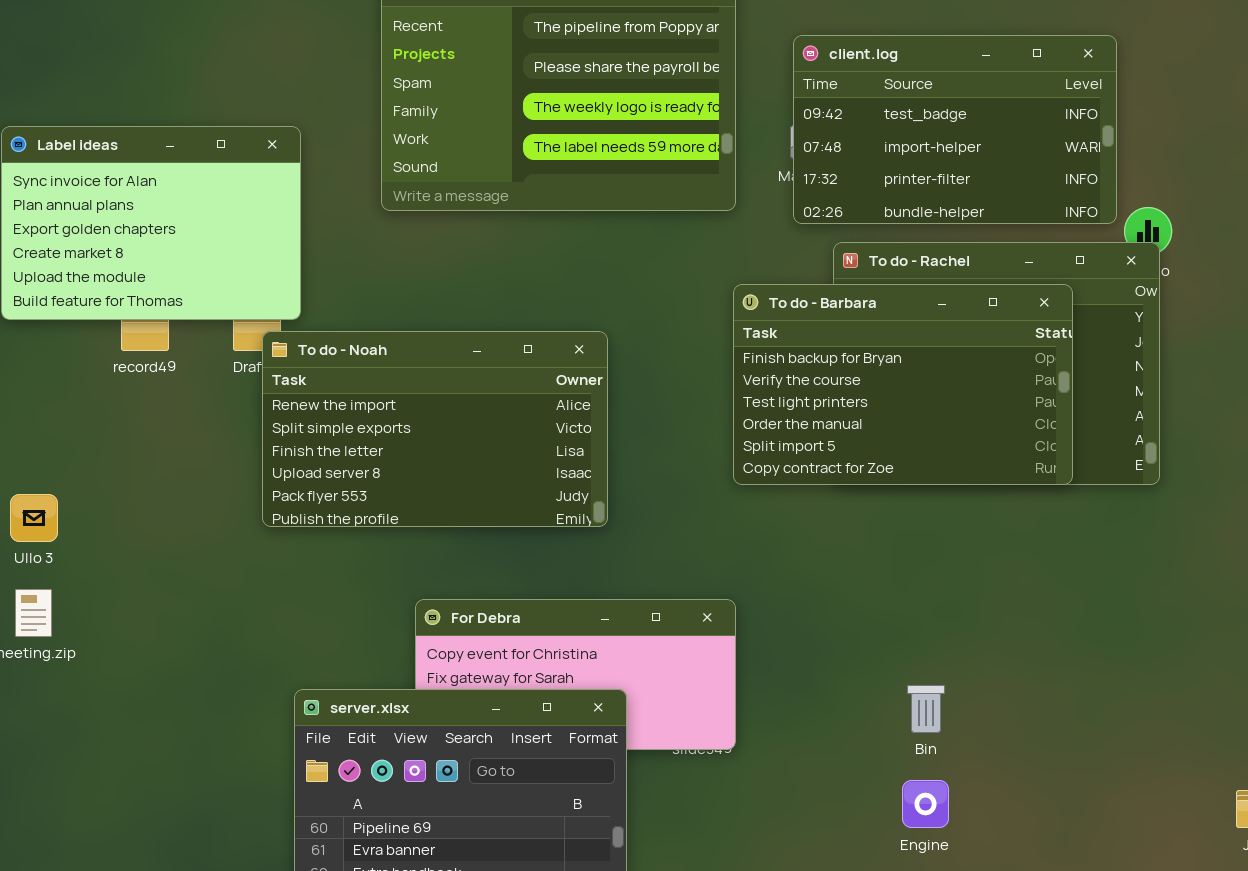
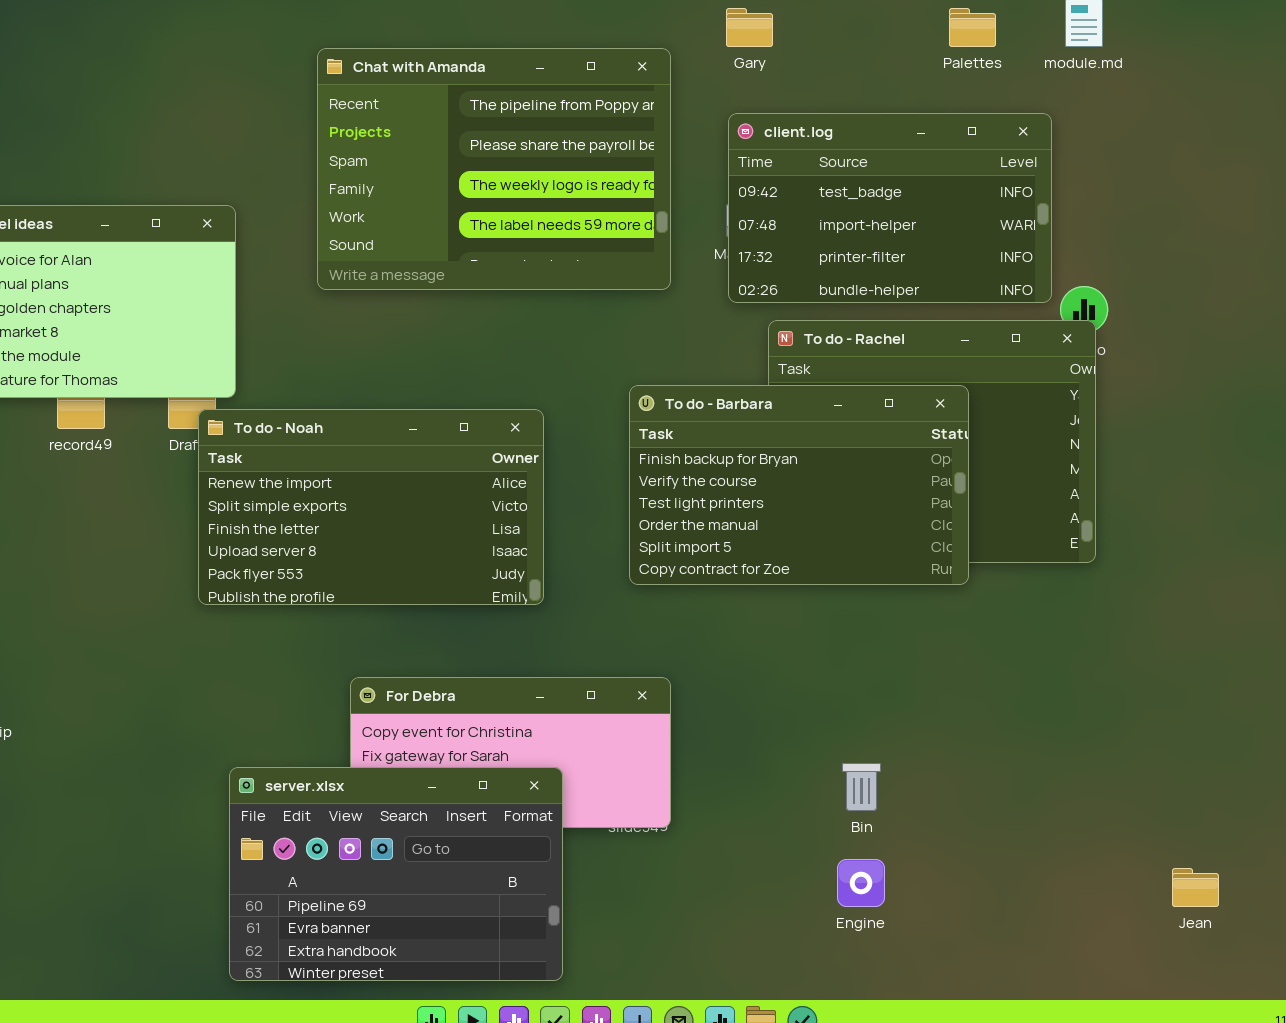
To do - Barbara: [733,284,1073,485] -> [629,385,969,585], moved

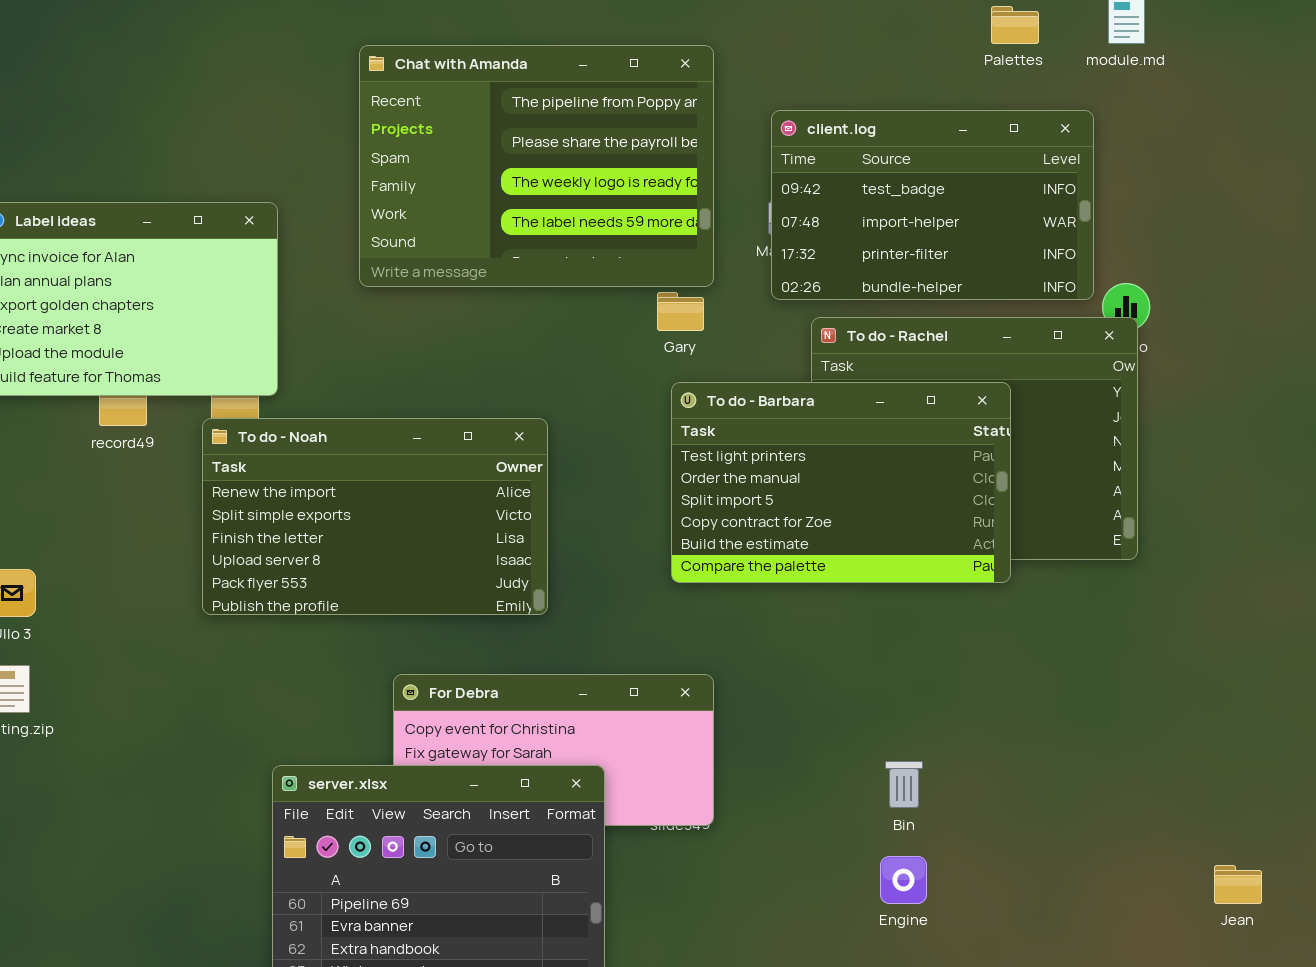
Gary: [726,8,773,47] -> [657,292,704,331], moved
To do - Barbara: [629,385,969,585] -> [671,382,1011,583], scrolled down 2 rows
To do - Noah: [198,409,544,605] -> [202,418,548,615], moved

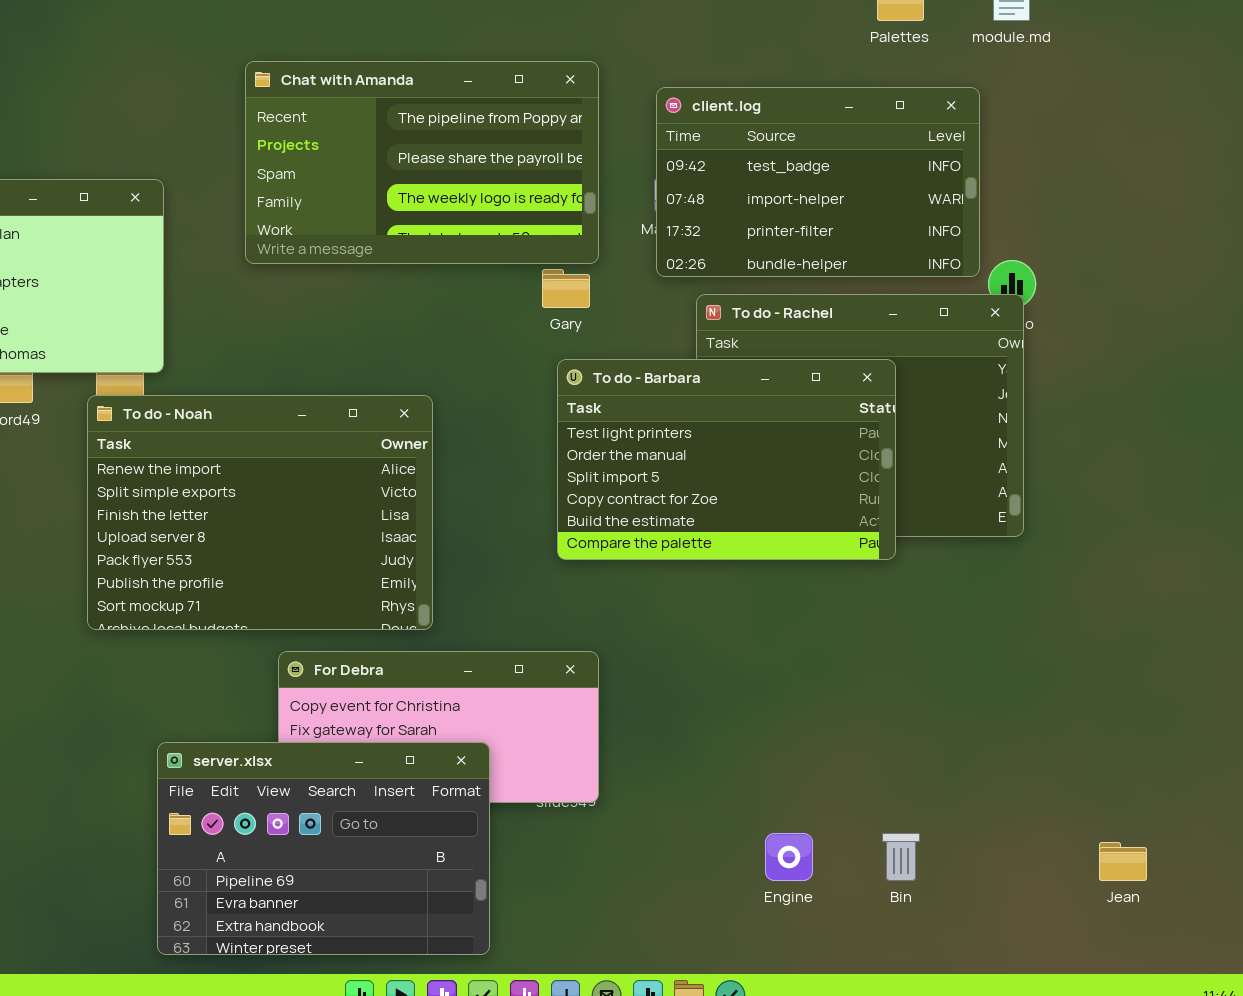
Chat with Amanda: [359,45,714,287] -> [245,61,599,264], resized
To do - Noah: [202,418,548,615] -> [87,395,433,630], resized
Bin: [885,761,923,808] -> [882,833,920,881], moved

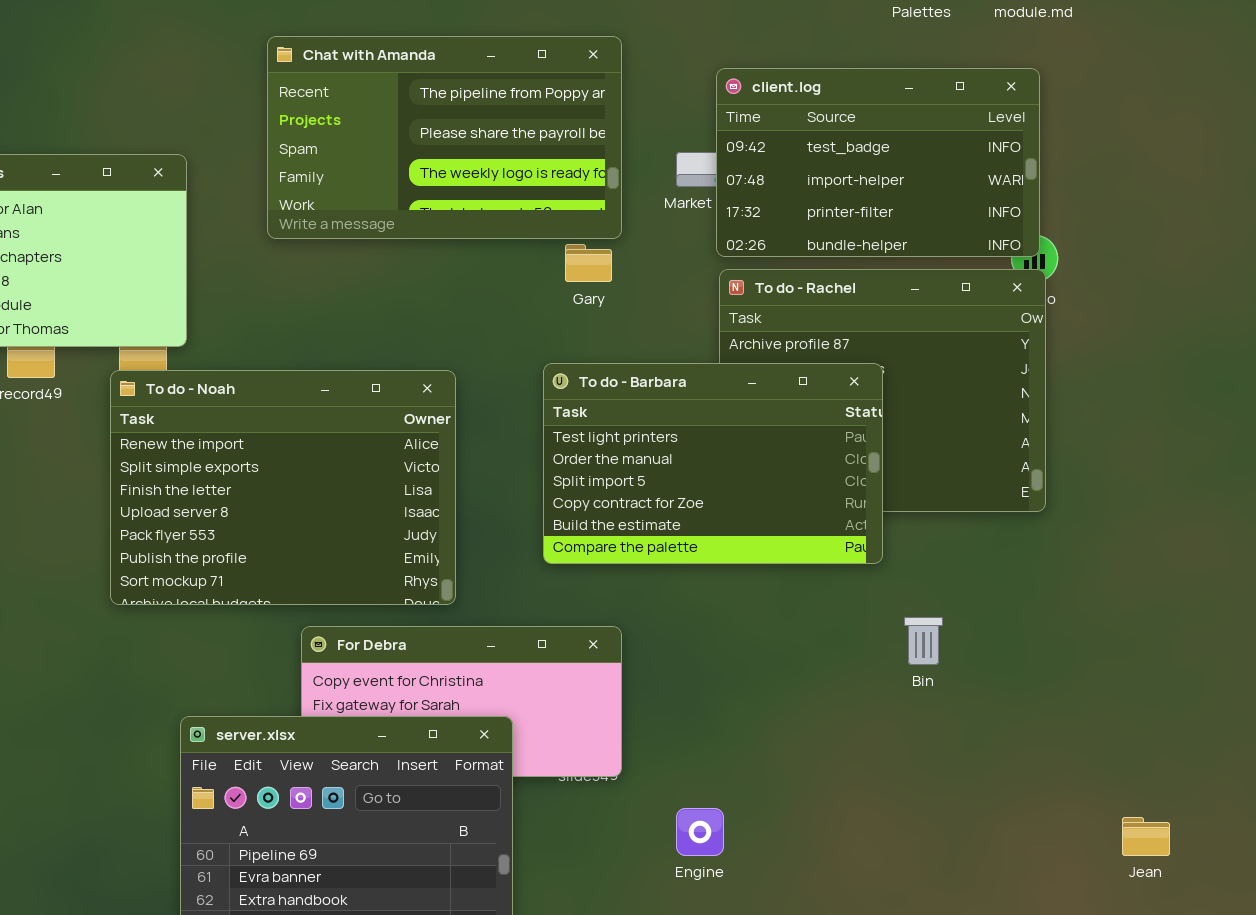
client.log: [656,87,980,277] -> [716,68,1040,257], moved
To do - Barbara: [557,359,896,560] -> [543,363,883,564], moved
Engine: [765,833,813,881] -> [676,808,724,856], moved
Bin: [882,833,920,881] -> [904,617,943,665], moved

